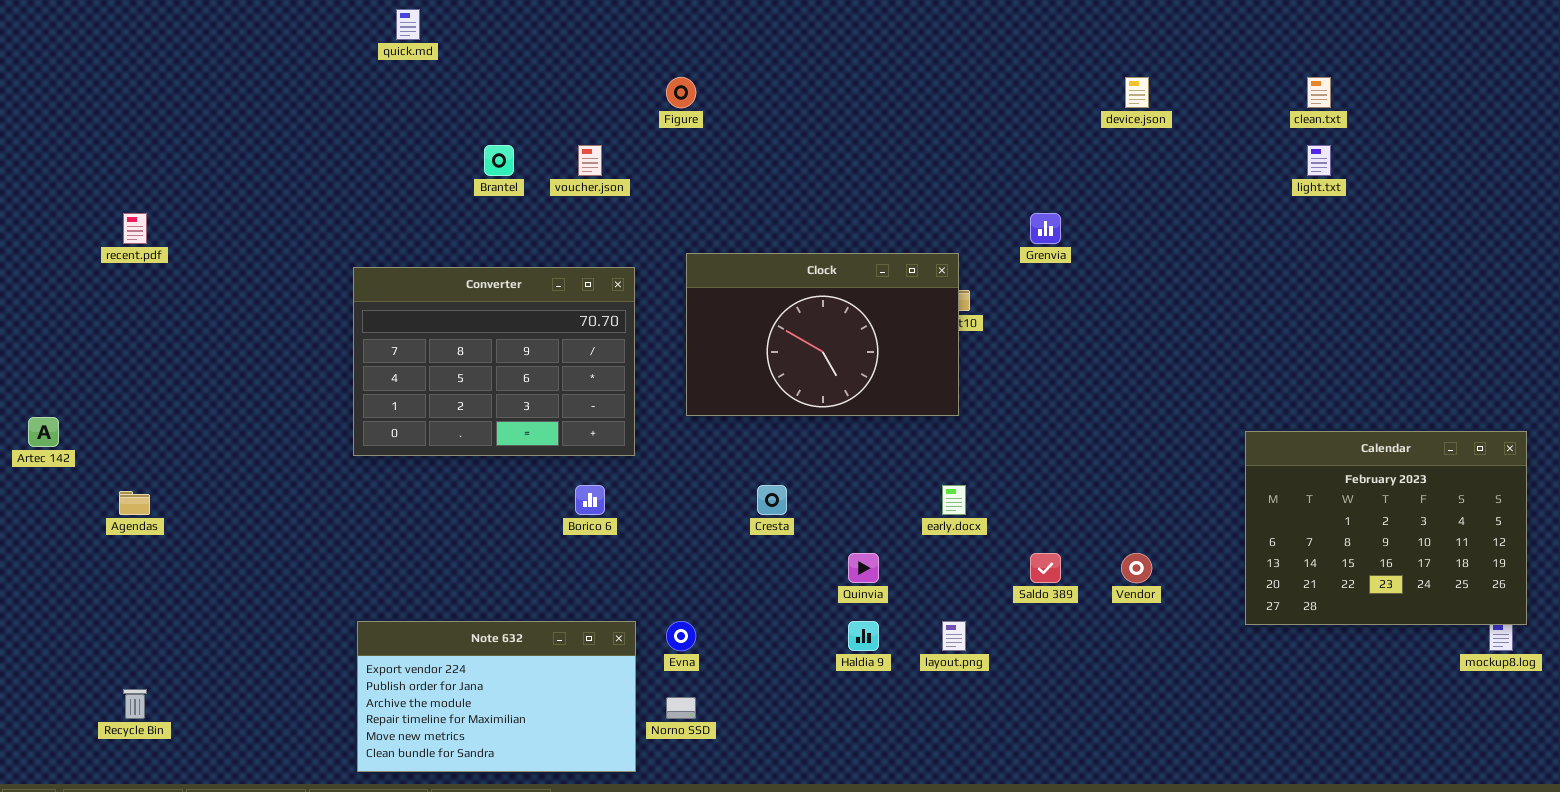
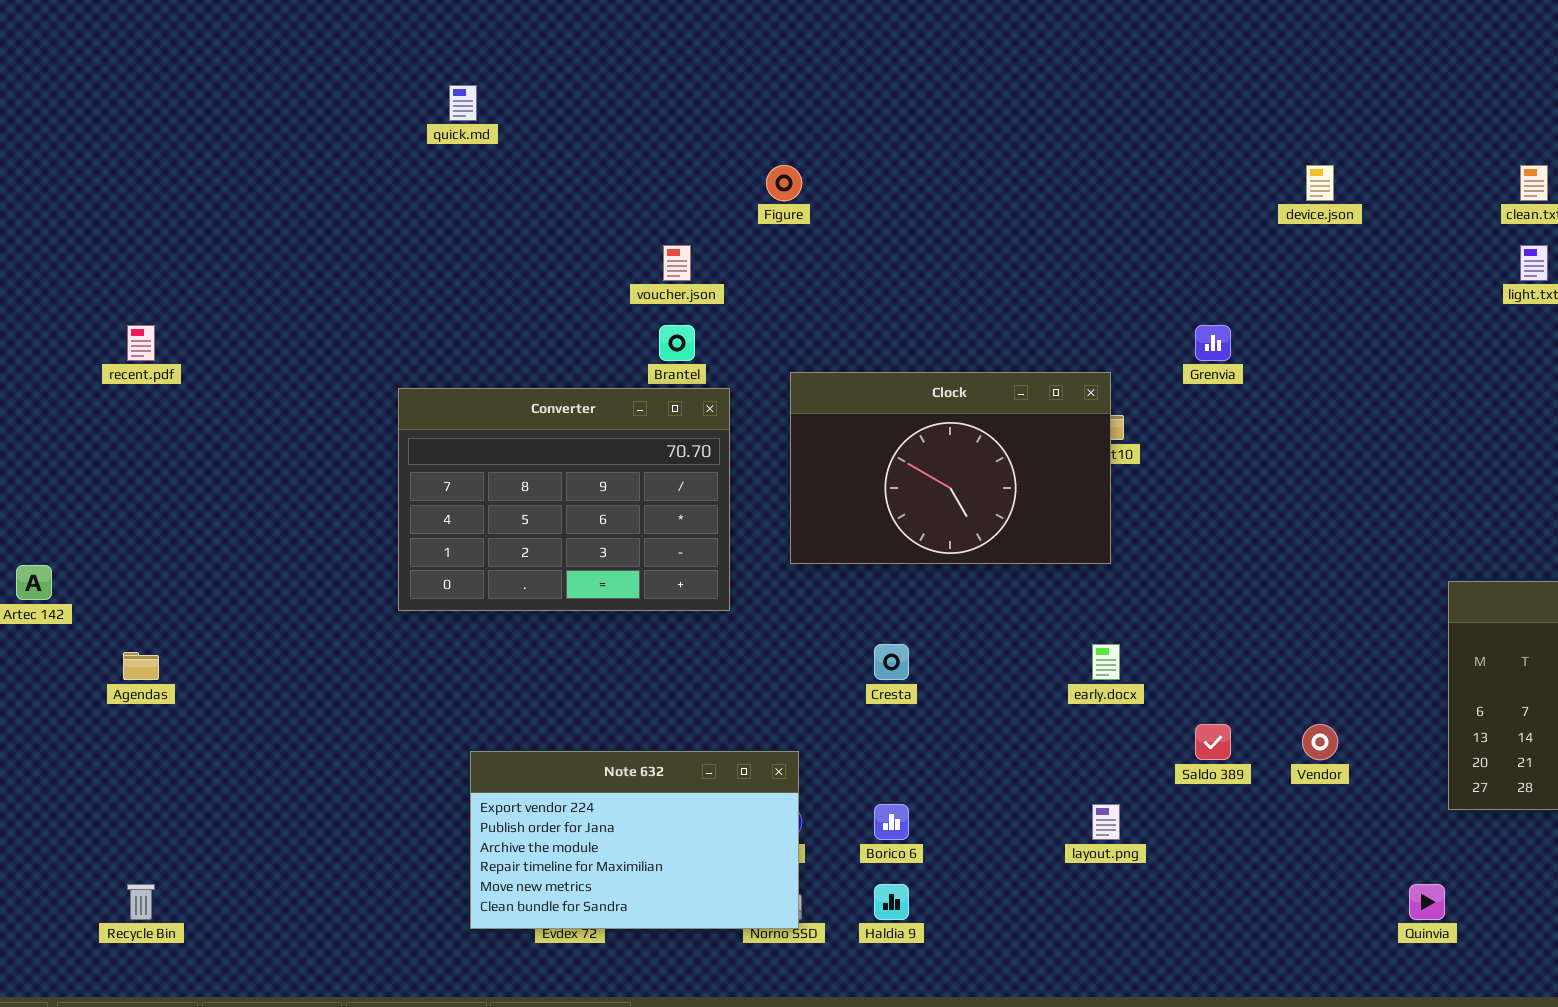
Brantel: [484,145,514,176] -> [659,325,695,361], moved
Borico 6: [575,485,605,515] -> [874,804,909,840], moved
Quinvia: [848,553,879,583] -> [1409,884,1445,920], moved
Note 632: [357,621,636,772] -> [470,751,799,929], moved
Haldia 9: [848,621,879,651] -> [874,884,909,920], moved

